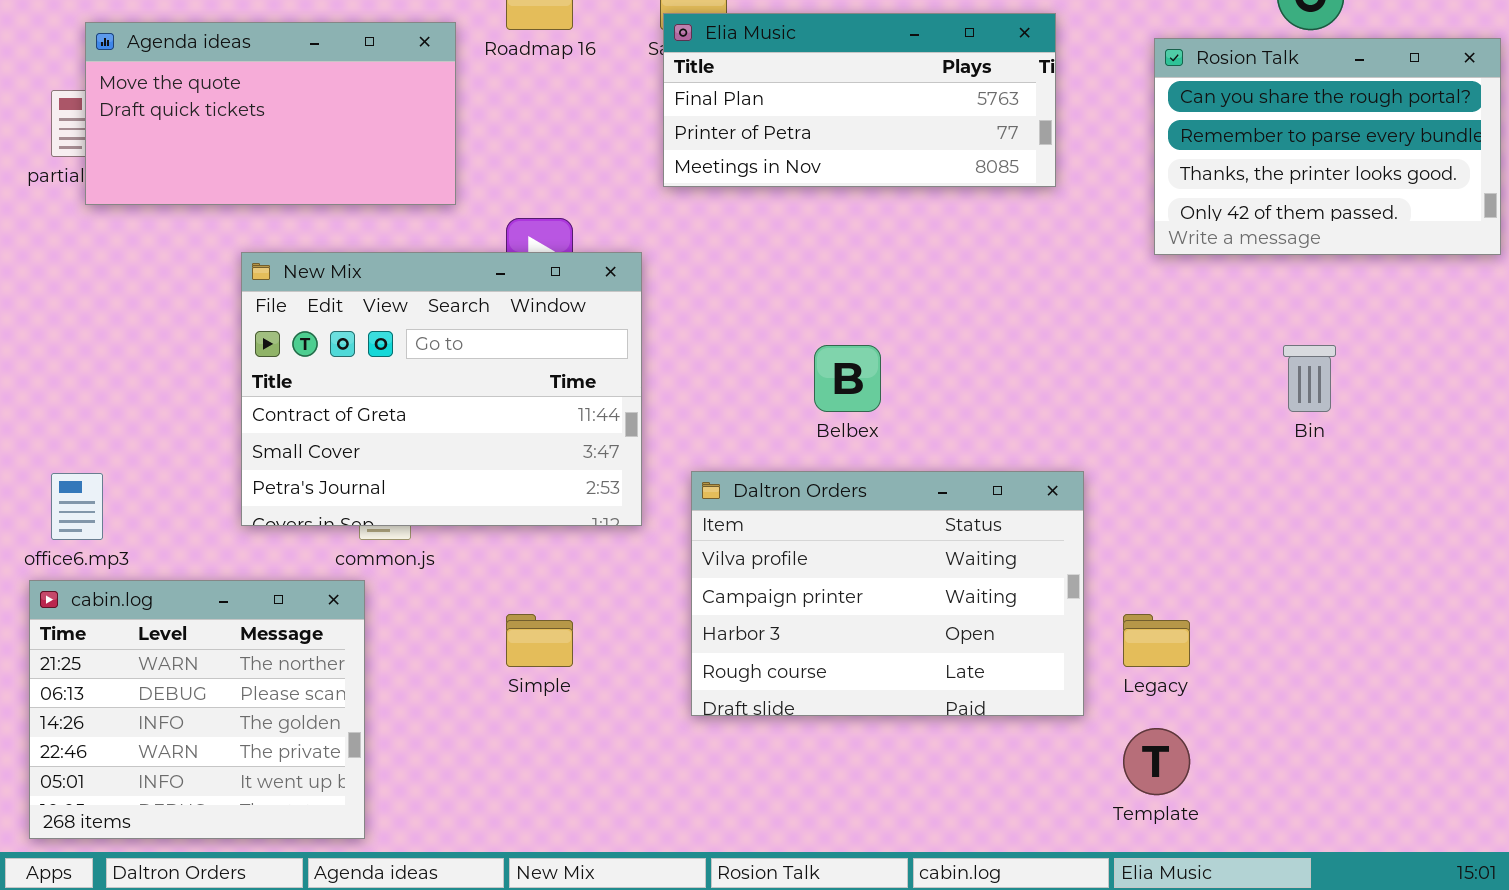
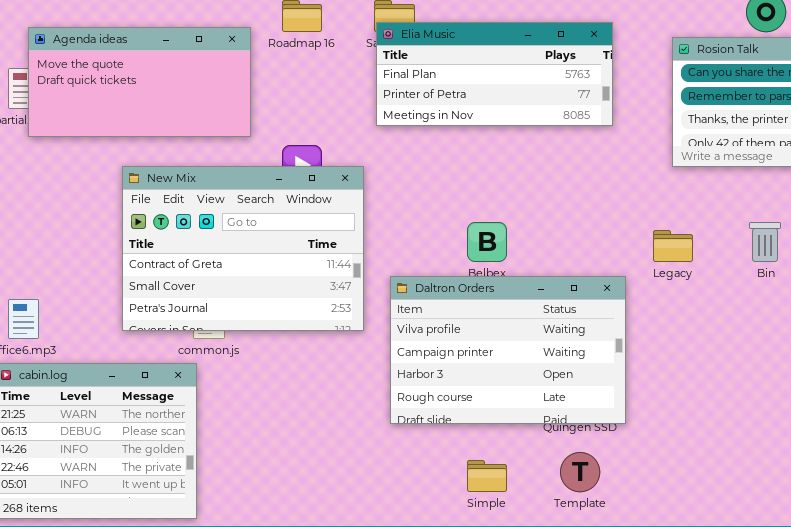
Daltron Orders: [691,471,1084,716] -> [390,276,626,424], moved
Simple: [506,614,573,667] -> [467,460,507,492], moved
Legacy: [1123,614,1190,667] -> [653,230,693,262], moved
Template: [1123,728,1190,795] -> [560,452,600,492], moved

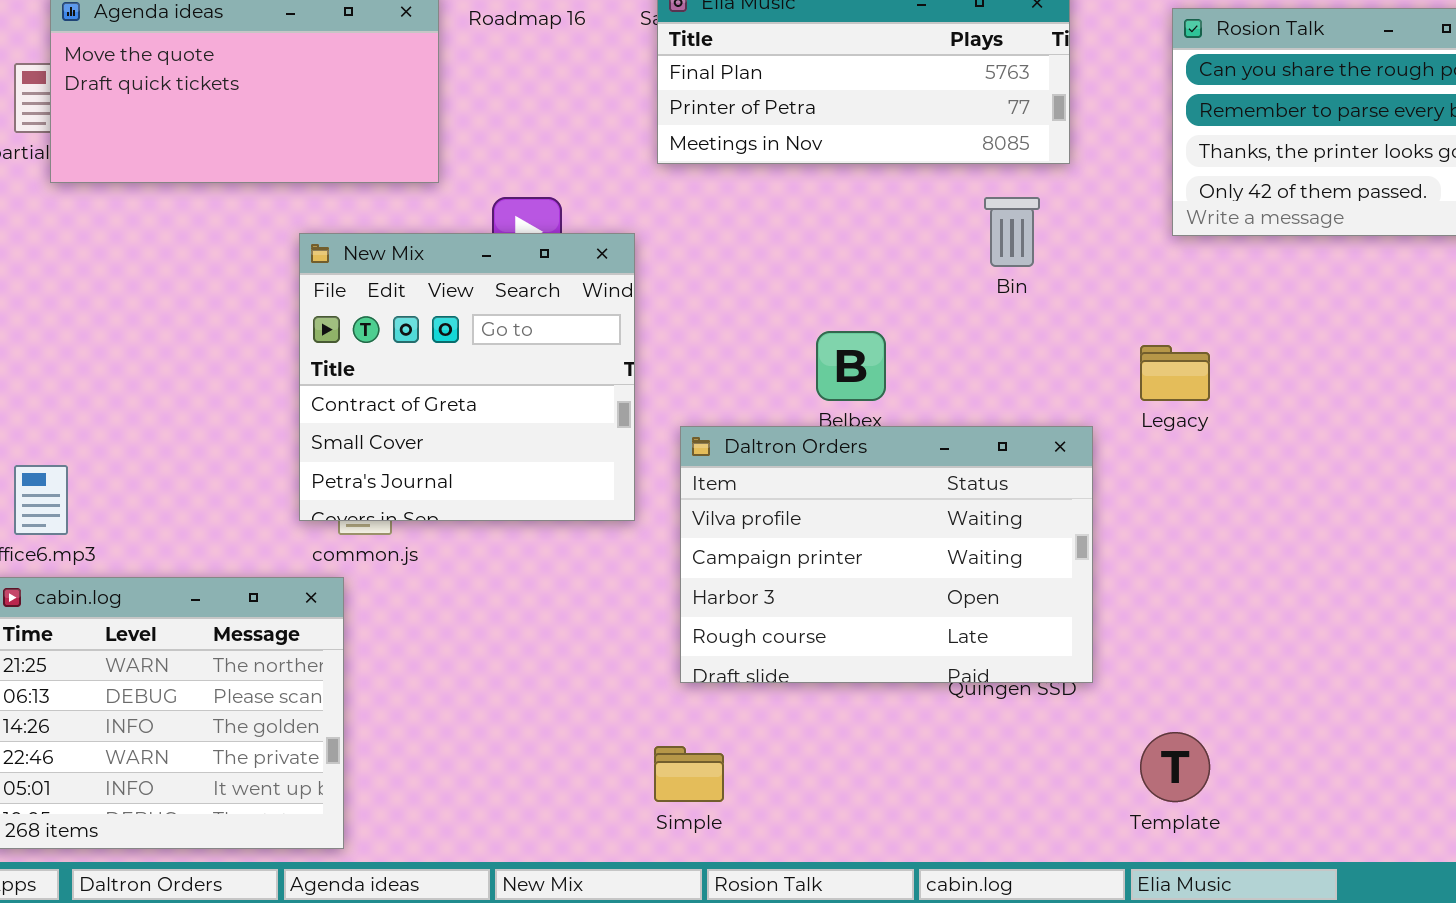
New Mix: [122,166,364,331] -> [299,233,635,521], resized
Bin: [749,222,781,262] -> [984,197,1040,267], moved
Template: [560,452,600,492] -> [1140,732,1210,802], moved
Simple: [467,460,507,492] -> [654,746,724,802], moved

